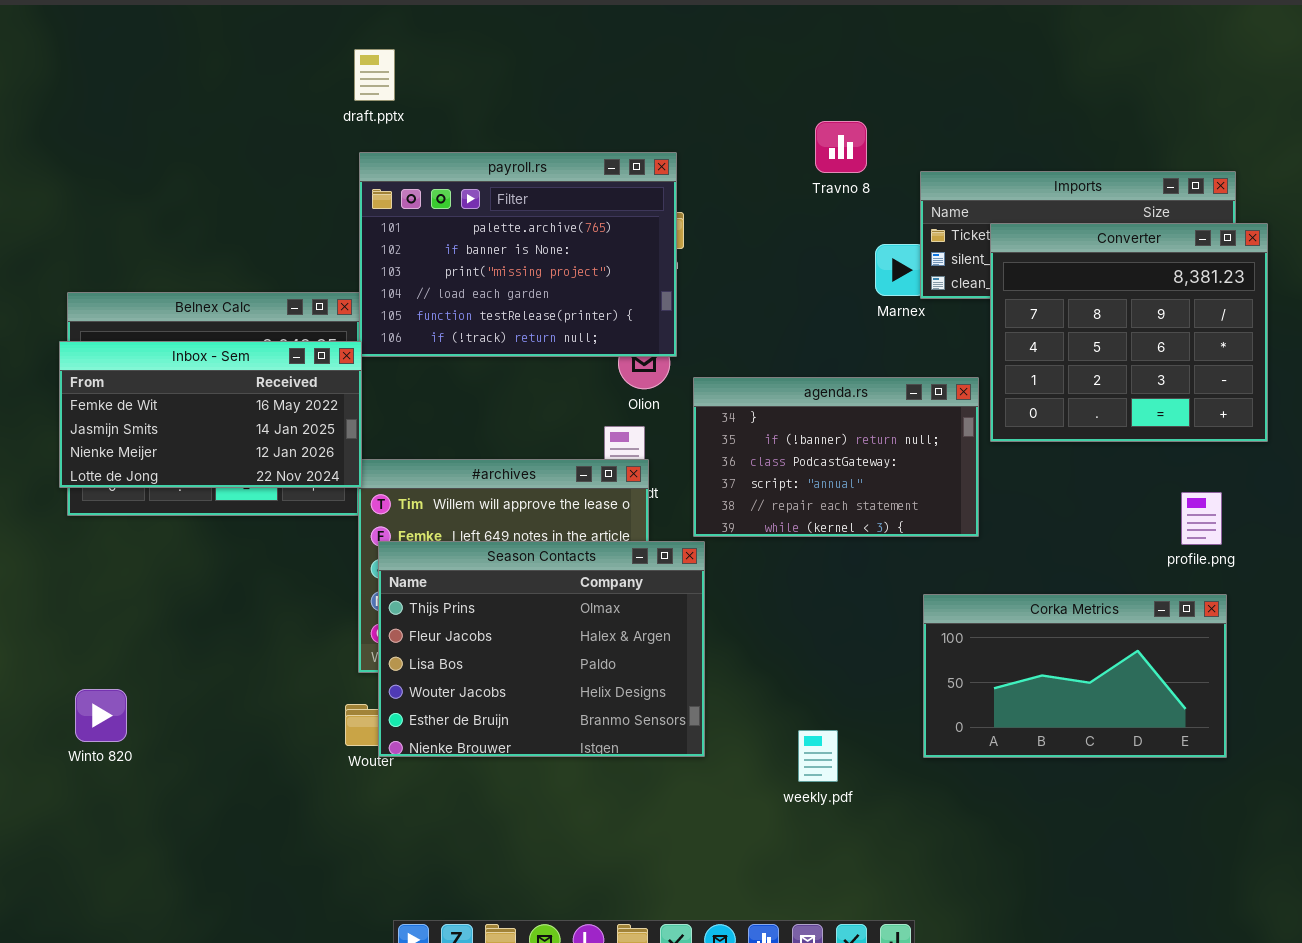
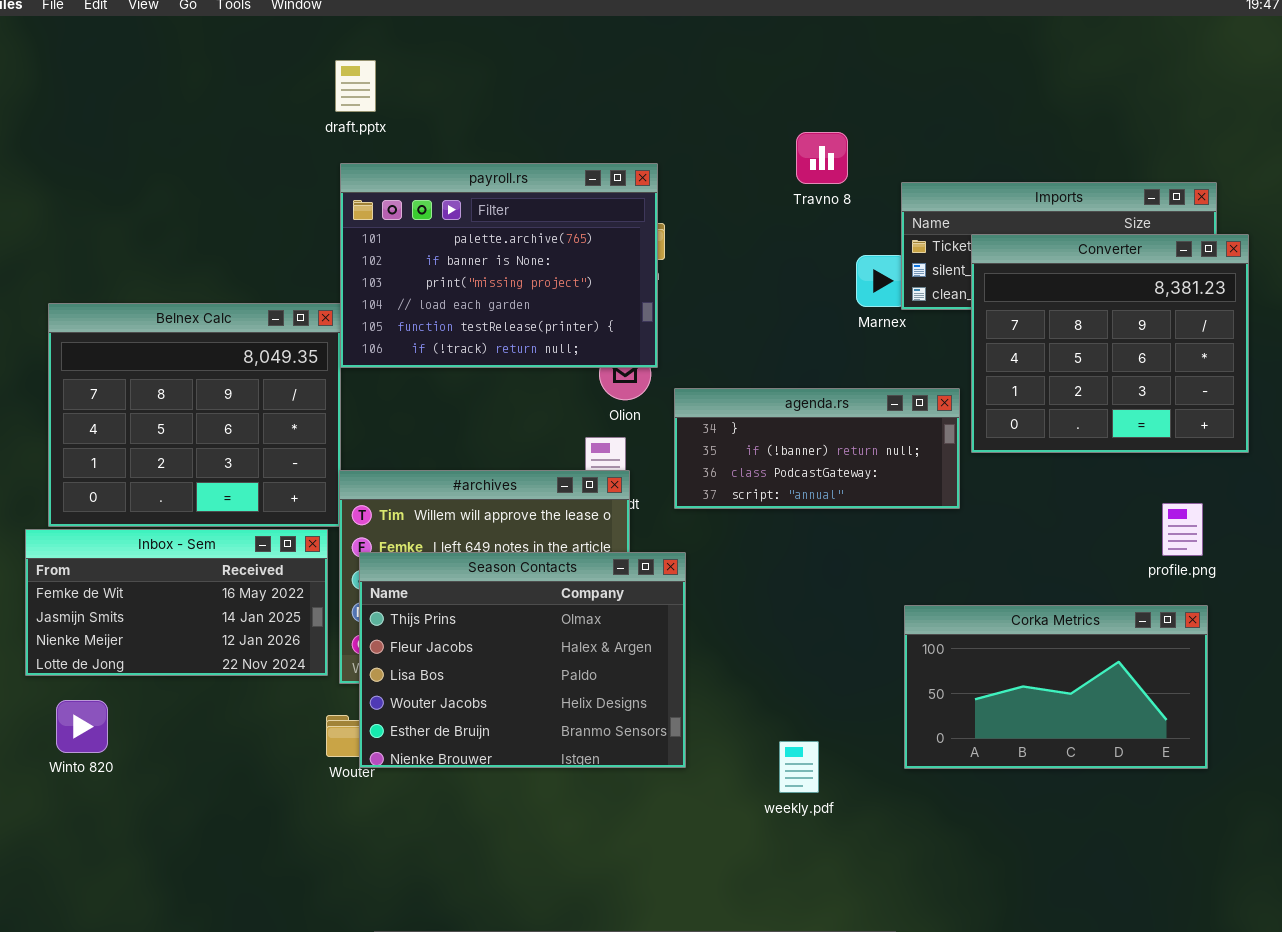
Inbox - Sem: [59,341,362,488] -> [25,529,328,676], moved
agenda.rs: [693,377,979,537] -> [674,388,960,509], resized

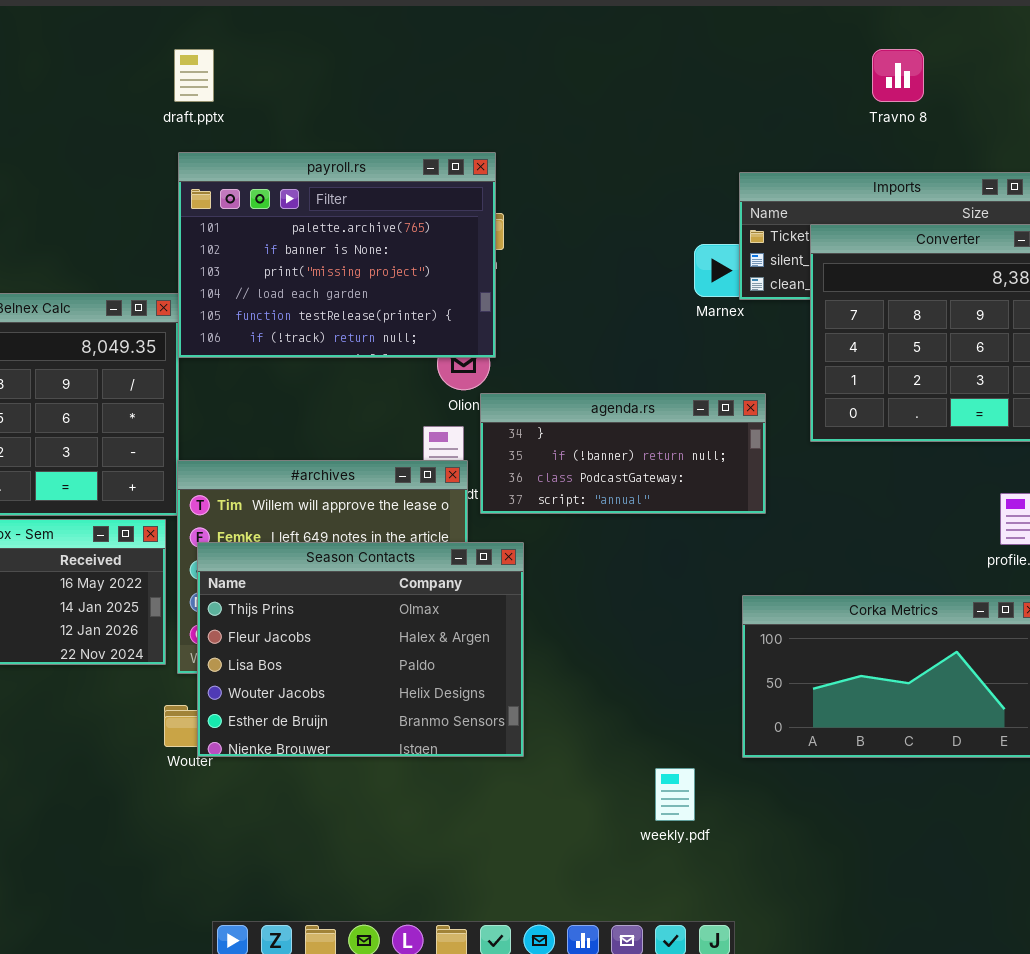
Travno 8: [796,132,848,184] -> [872,49,924,102], moved
agenda.rs: [674,388,960,509] -> [480,393,766,514], moved
weekly.pdf: [779,741,819,793] -> [655,768,695,821], moved

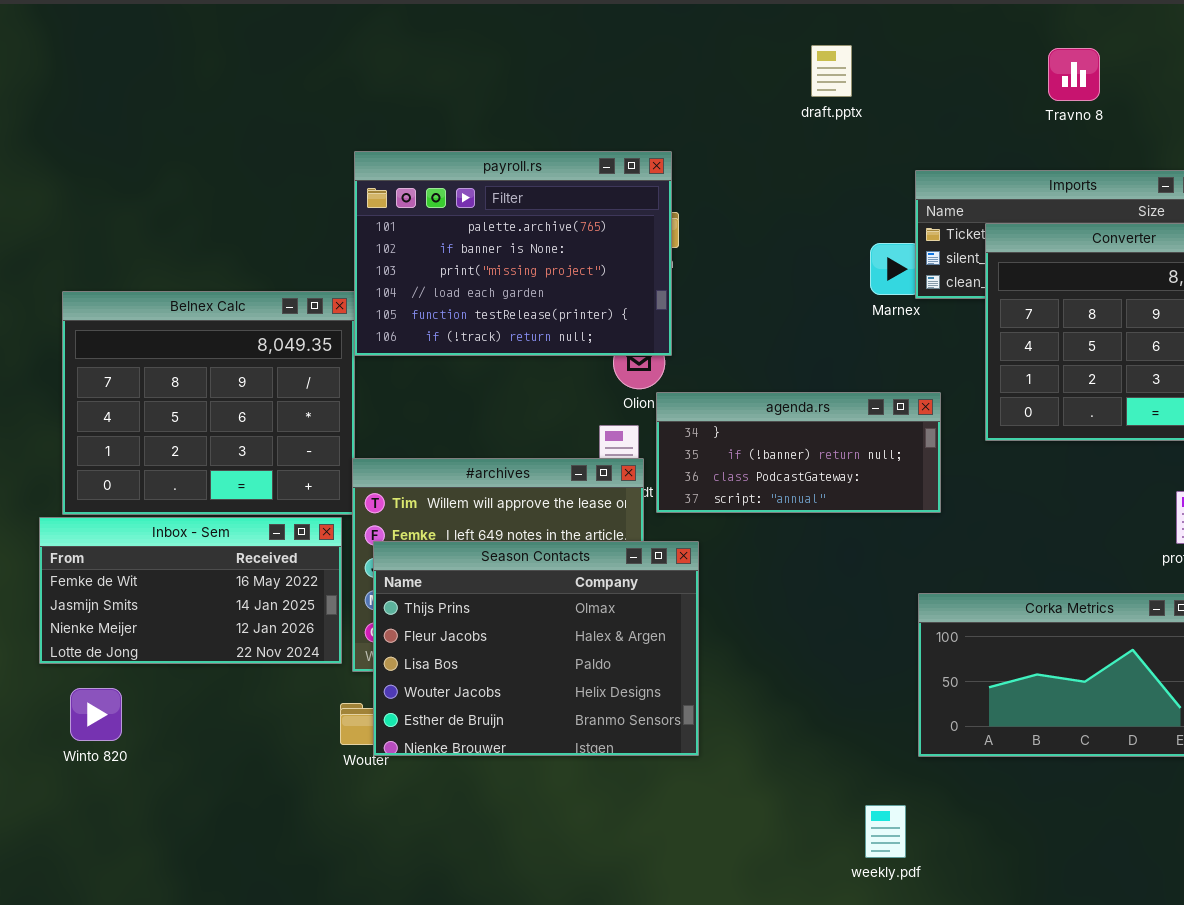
draft.pptx: [174,49,214,102] -> [811,45,852,97], moved
weekly.pdf: [655,768,695,821] -> [865,805,906,858], moved

